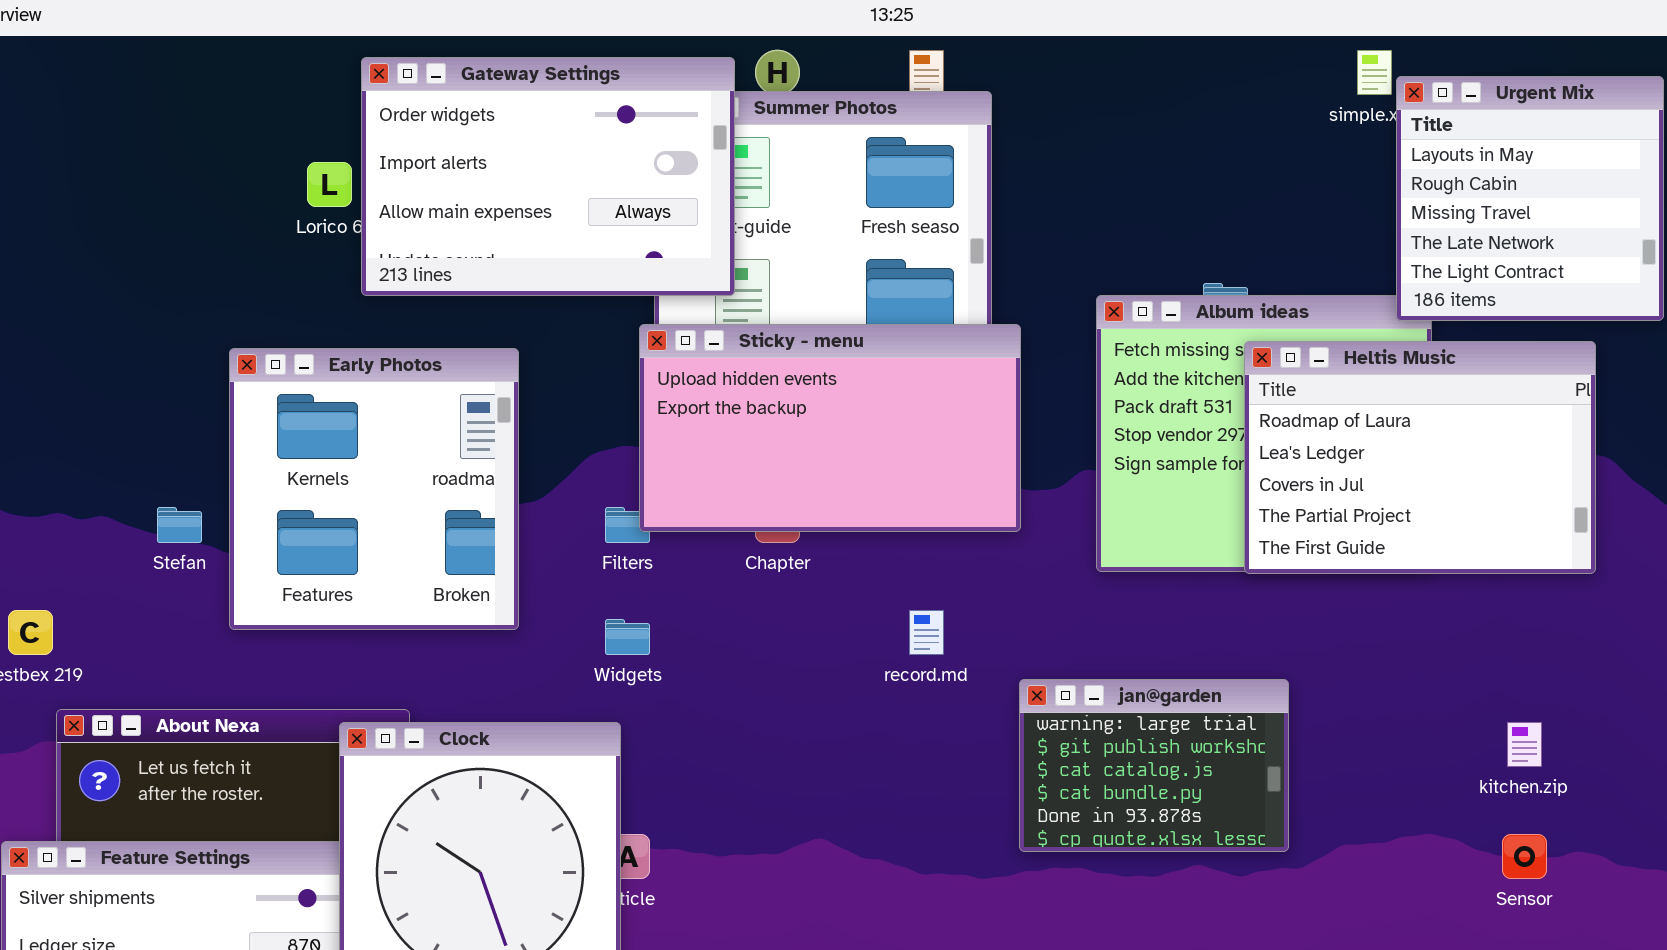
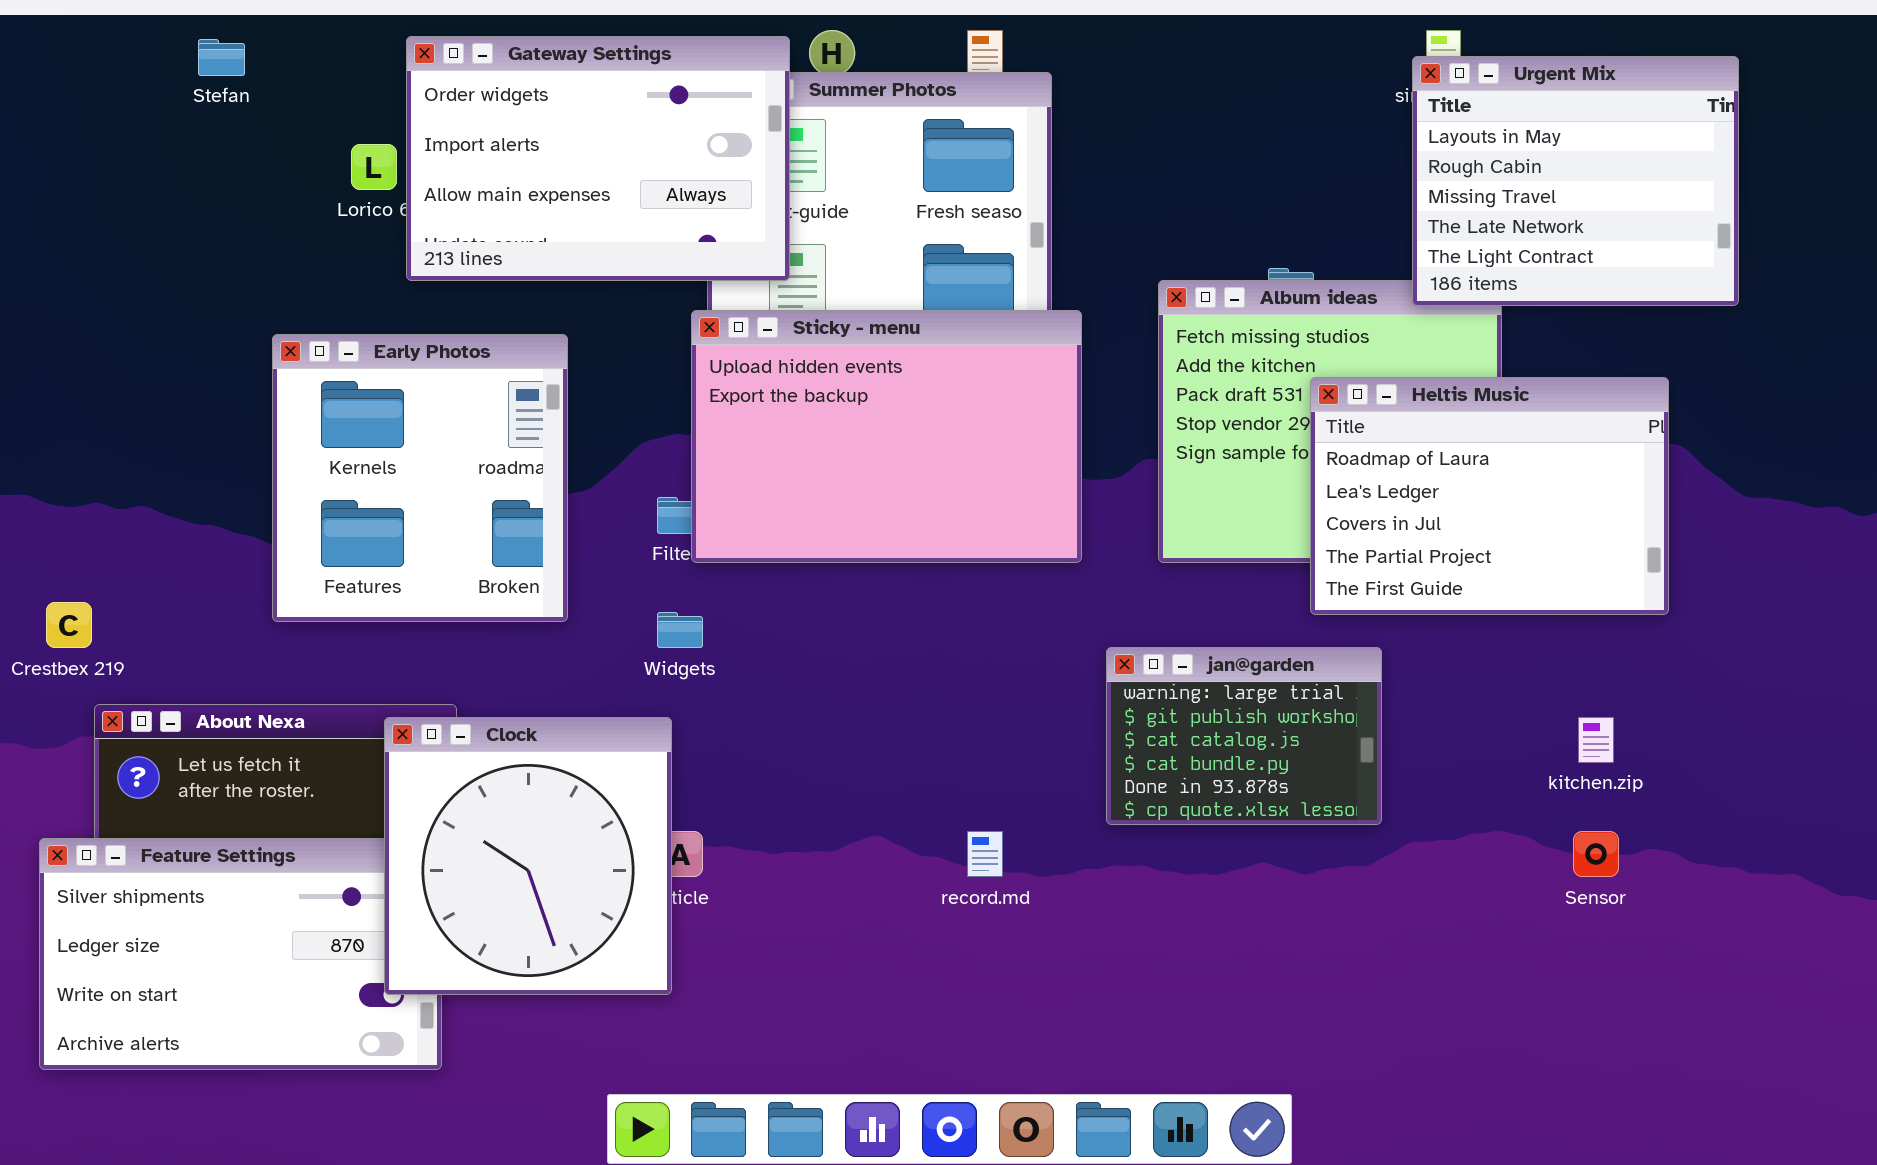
Urgent Mix: [1396,76,1664,321] -> [1412,56,1739,306], resized
Sticky - menu: [639,324,1021,532] -> [691,310,1082,563], resized
Heltis Music: [1244,341,1596,574] -> [1310,377,1669,615], moved
Stefan: [157,507,202,543] -> [198,39,245,76], moved
record.md: [909,610,944,655] -> [967,831,1003,877], moved
jan@garden: [1019,679,1289,852] -> [1106,647,1382,825], moved

